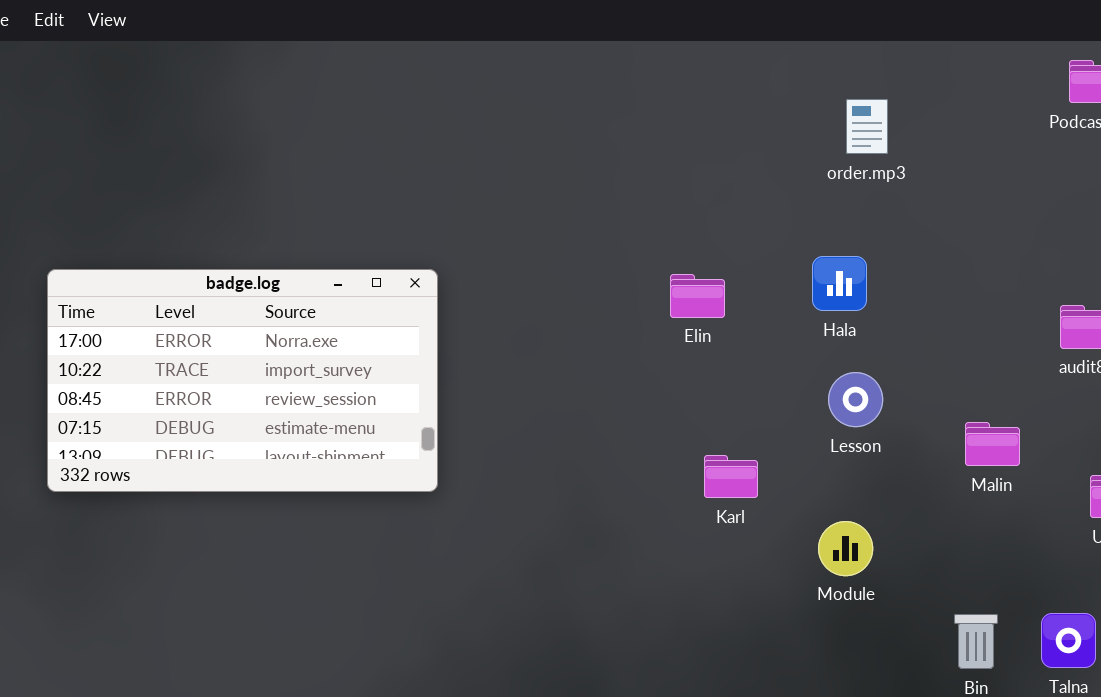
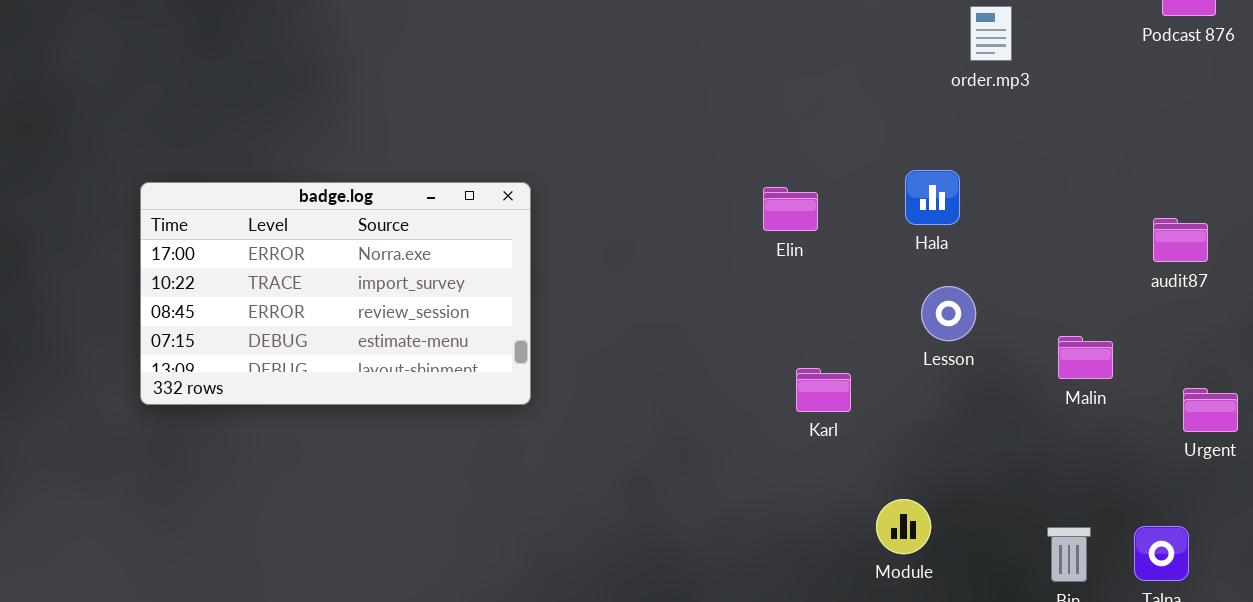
order.mp3: [846,99,888,154] -> [970,6,1012,61], moved
Module: [818,521,873,576] -> [876,499,931,554], moved

